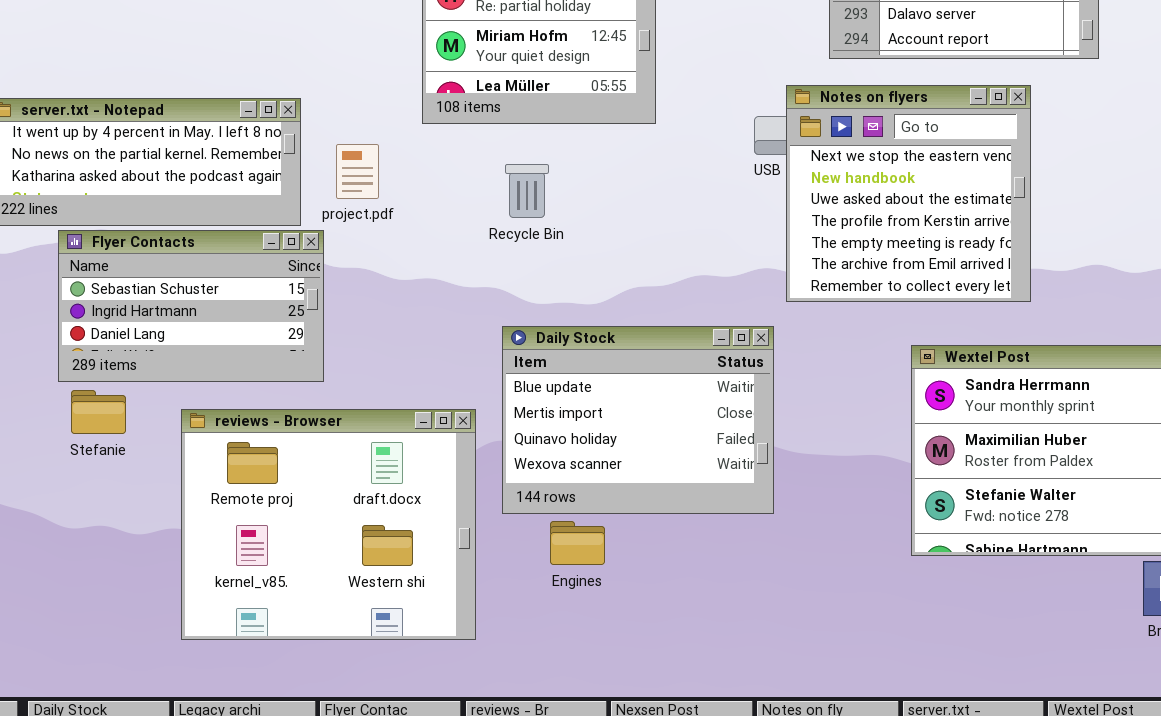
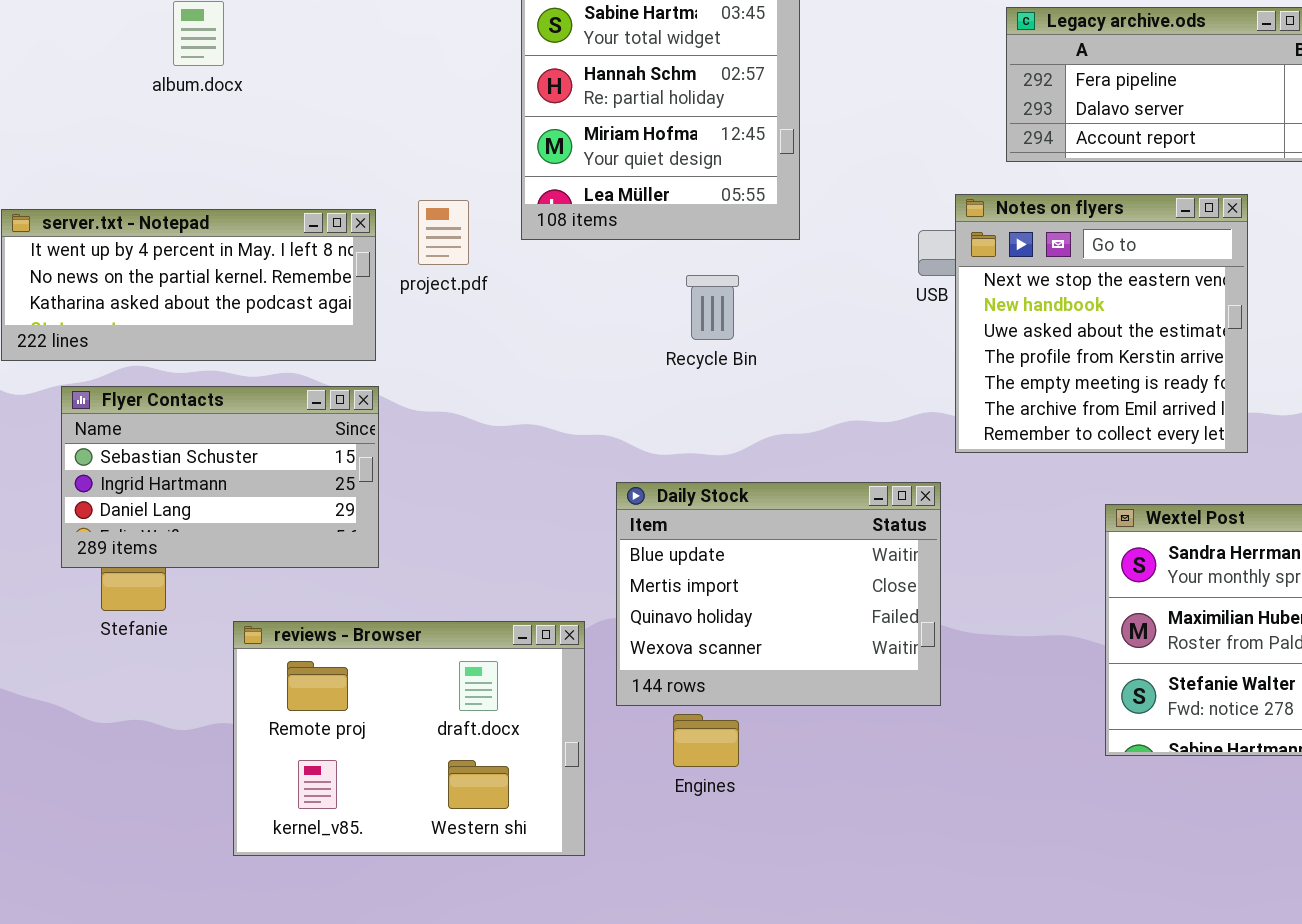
project.pdf: [336,144,379,199] -> [418,200,469,265], moved
Recycle Bin: [505,164,549,218] -> [686,275,739,340], moved
Flyer Contacts: [58,230,324,382] -> [61,386,379,568], moved
reviews - Browser: [181,409,476,640] -> [233,621,585,856], resized

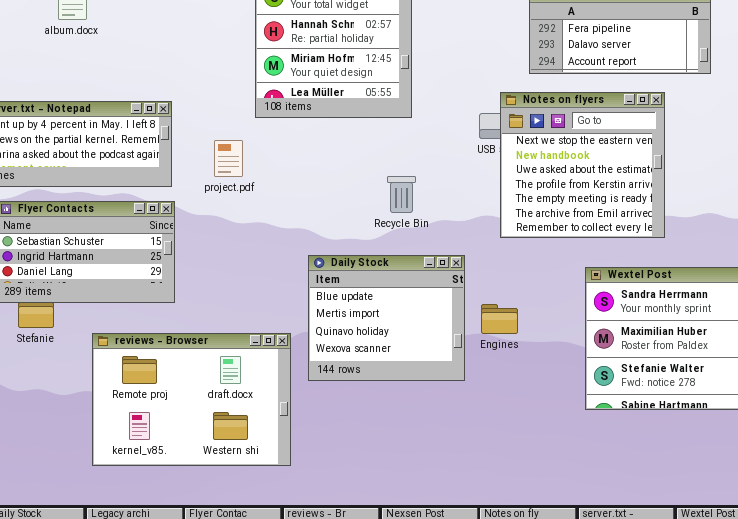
project.pdf: [418,200,469,265] -> [214,140,243,177], moved
Recycle Bin: [686,275,739,340] -> [387,176,416,213], moved
Daily Stock: [616,482,941,706] -> [308,255,465,381], resized
Engines: [673,714,739,767] -> [481,304,518,334], moved

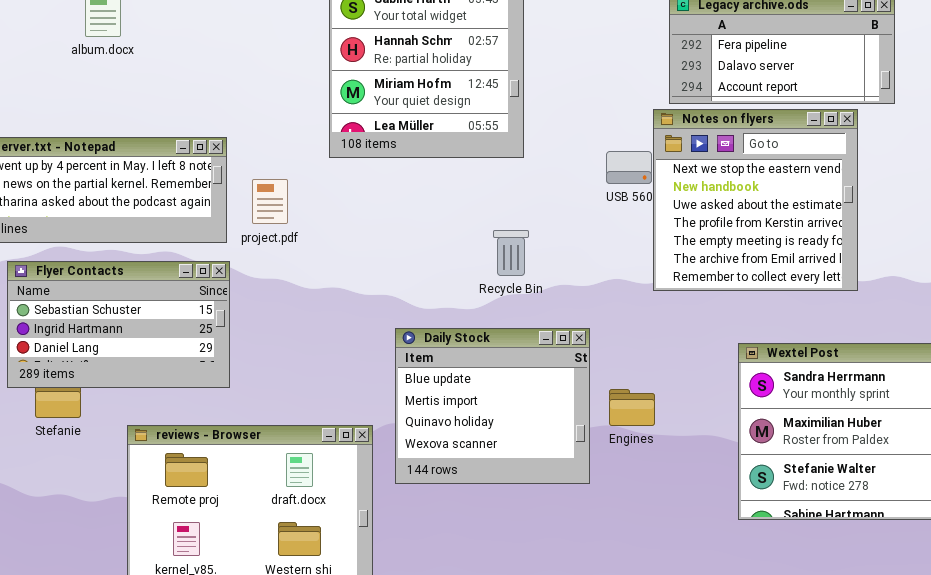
Notes on flyers: [500,92,665,238] -> [653,109,858,291], moved
project.pdf: [214,140,243,177] -> [252,179,288,224], moved

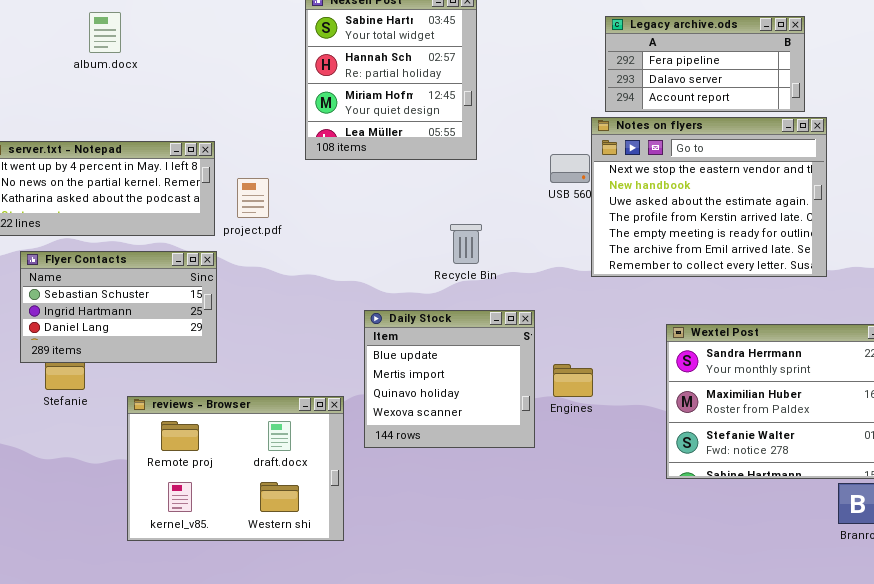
Notes on flyers: [653,109,858,291] -> [591,117,827,277], resized

